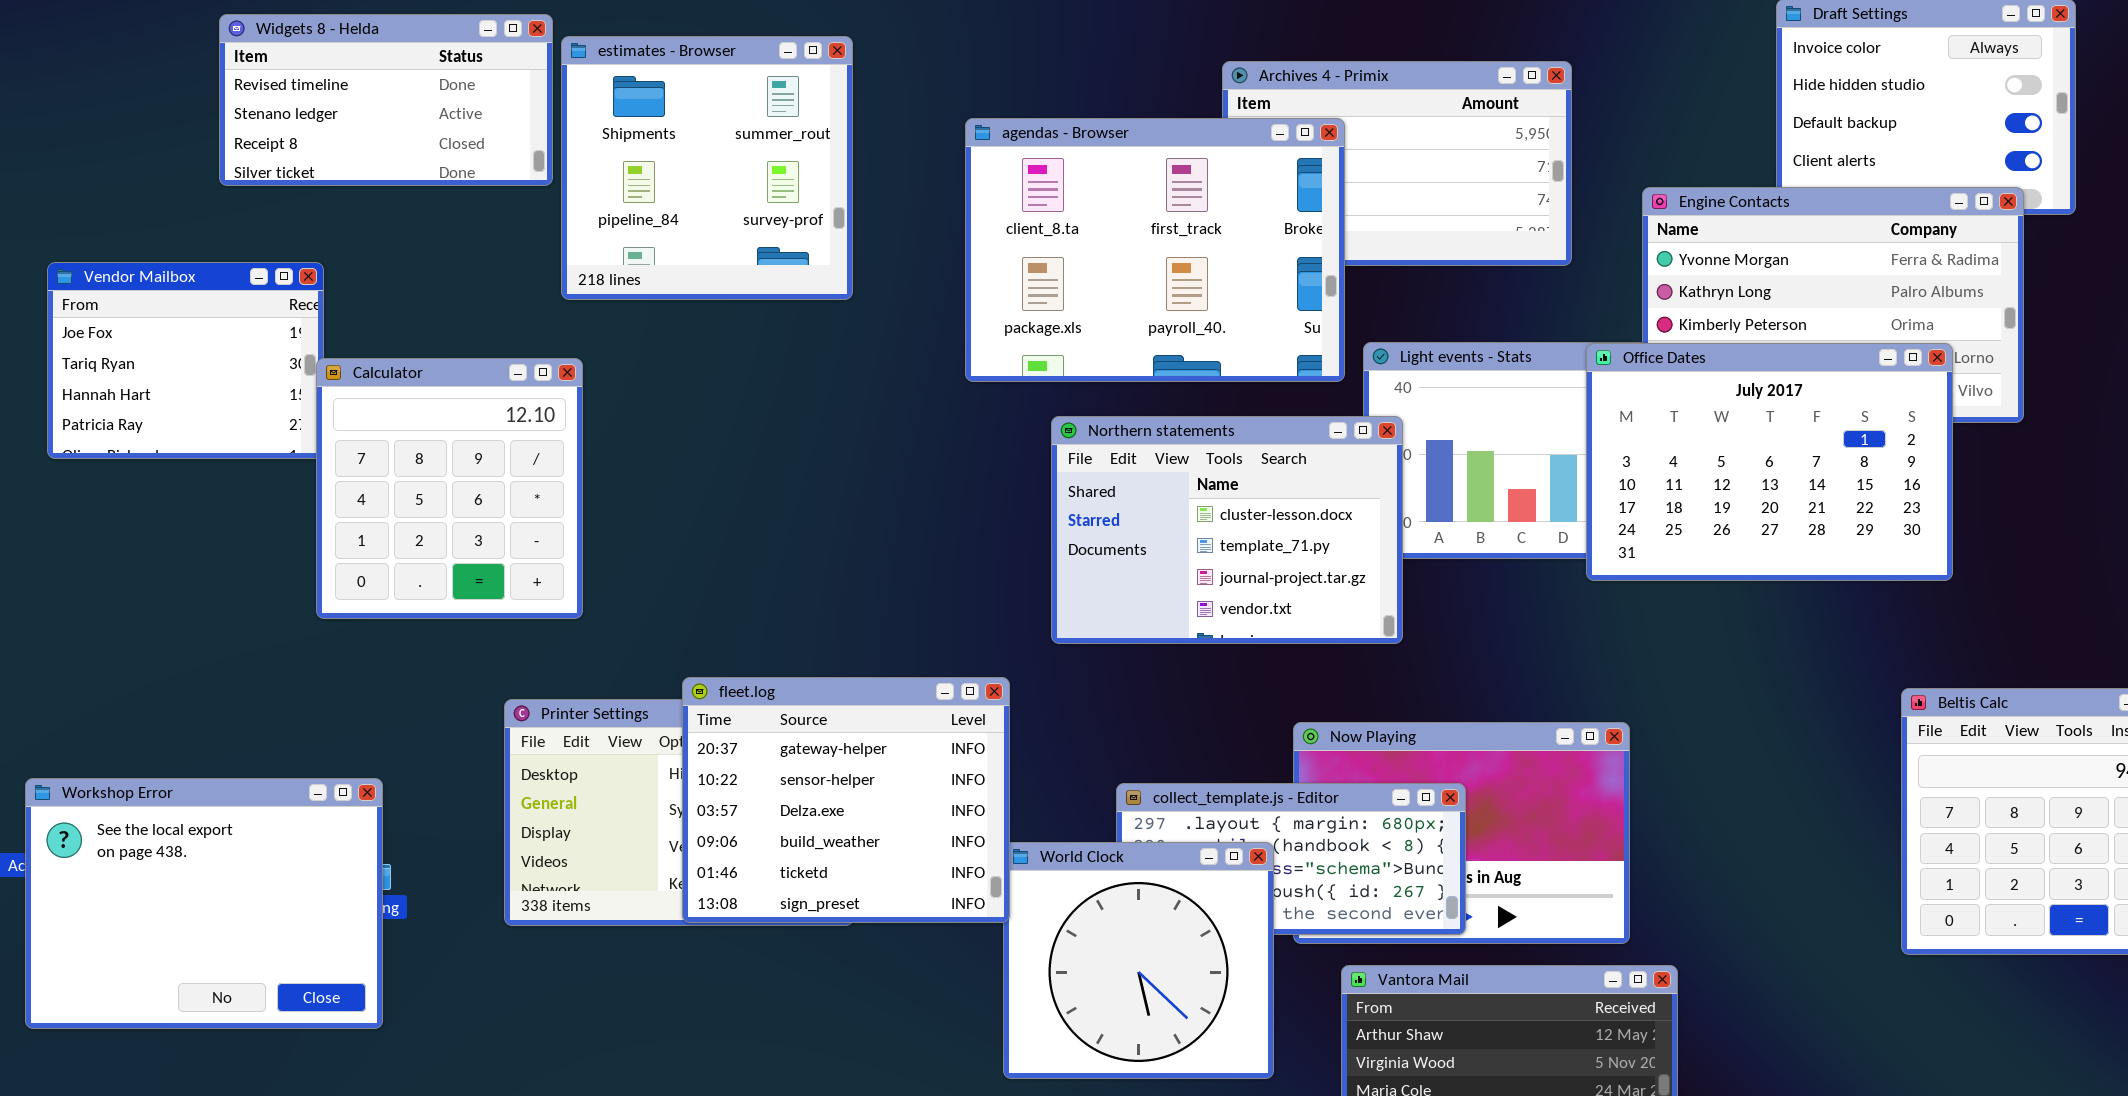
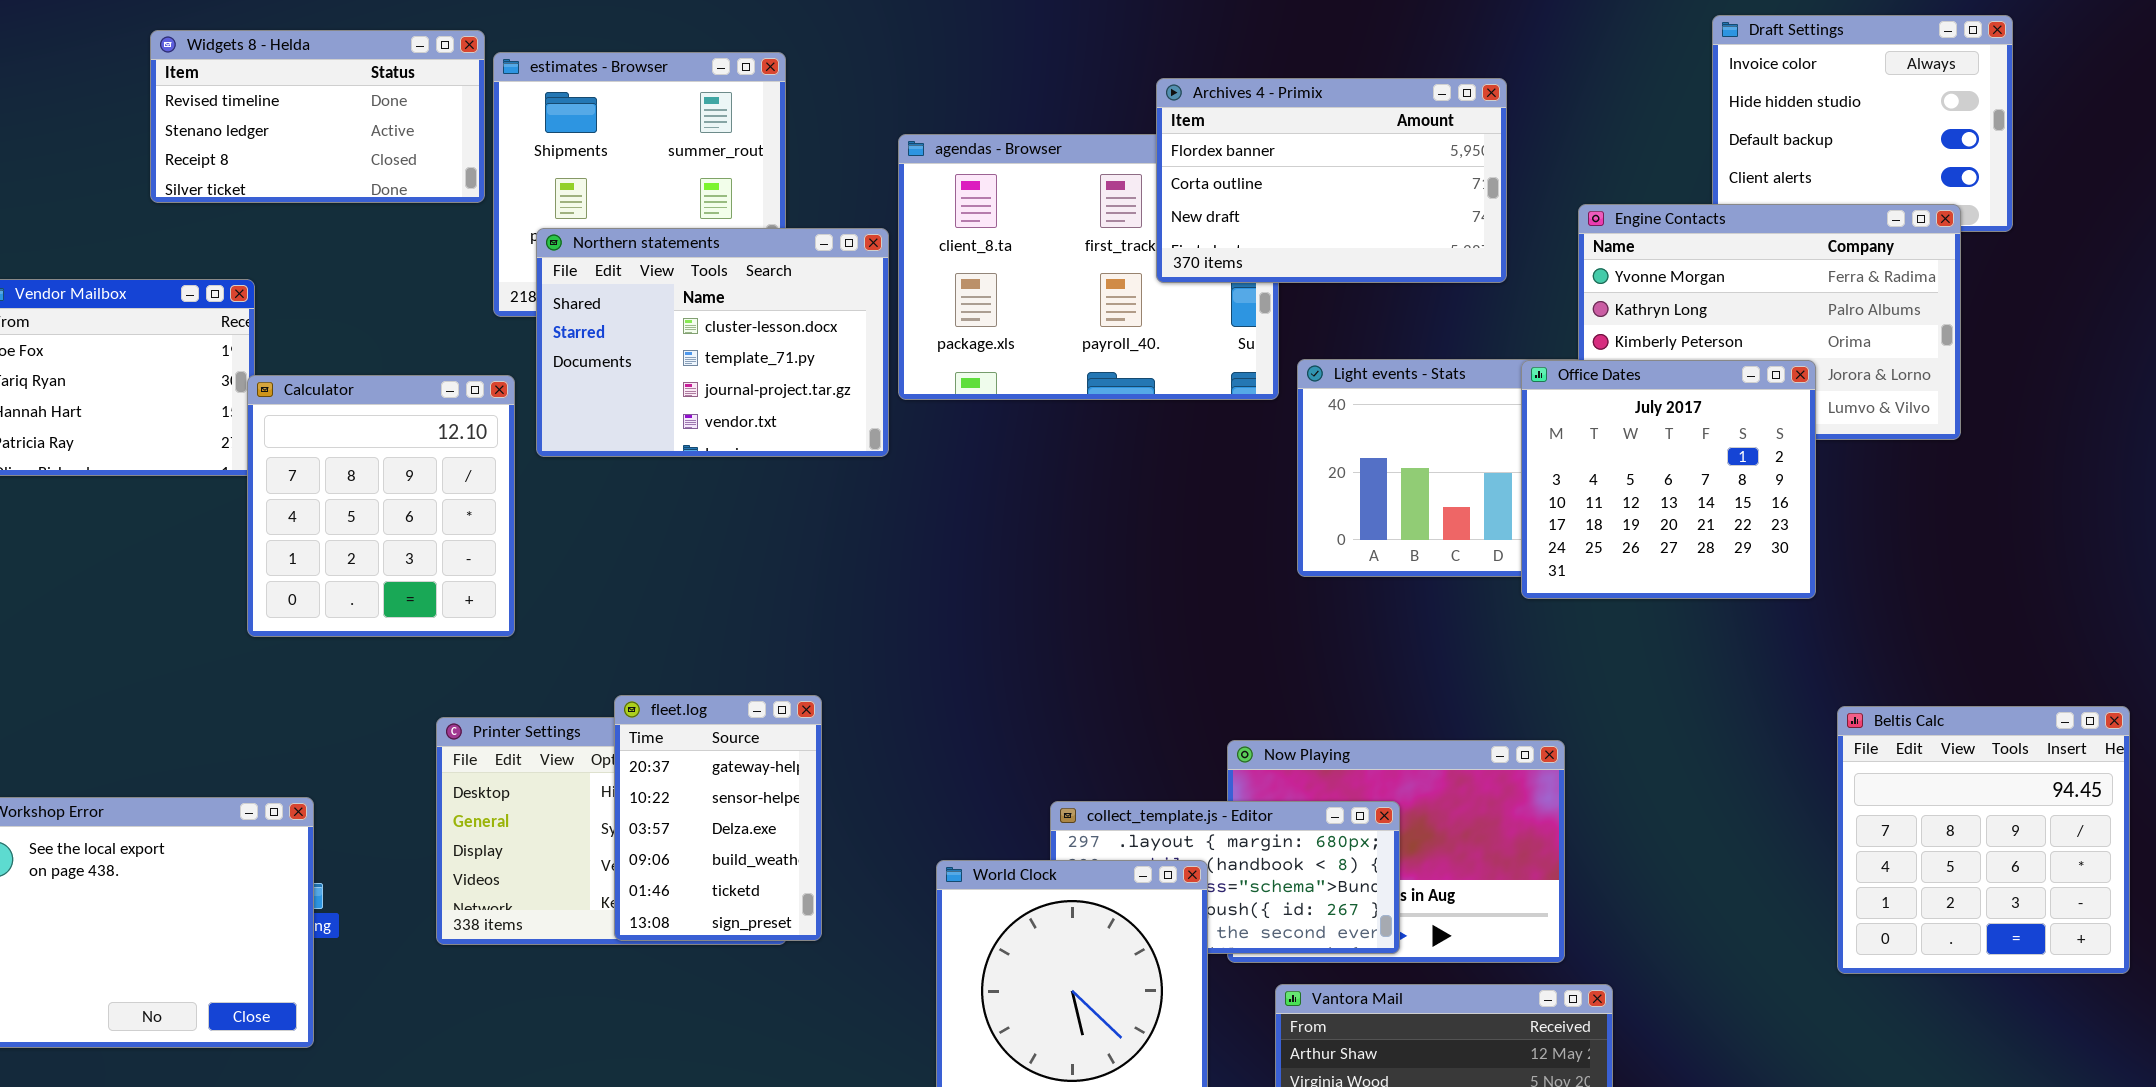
Archives 4 - Primix: [1222,61,1572,266] -> [1156,78,1507,283], raised
Office Dates: [1586,343,1953,581] -> [1521,360,1816,599], resized
Northern statements: [1051,416,1403,644] -> [536,228,889,457], moved
fleet.log: [682,677,1010,923] -> [614,695,822,941], resized

